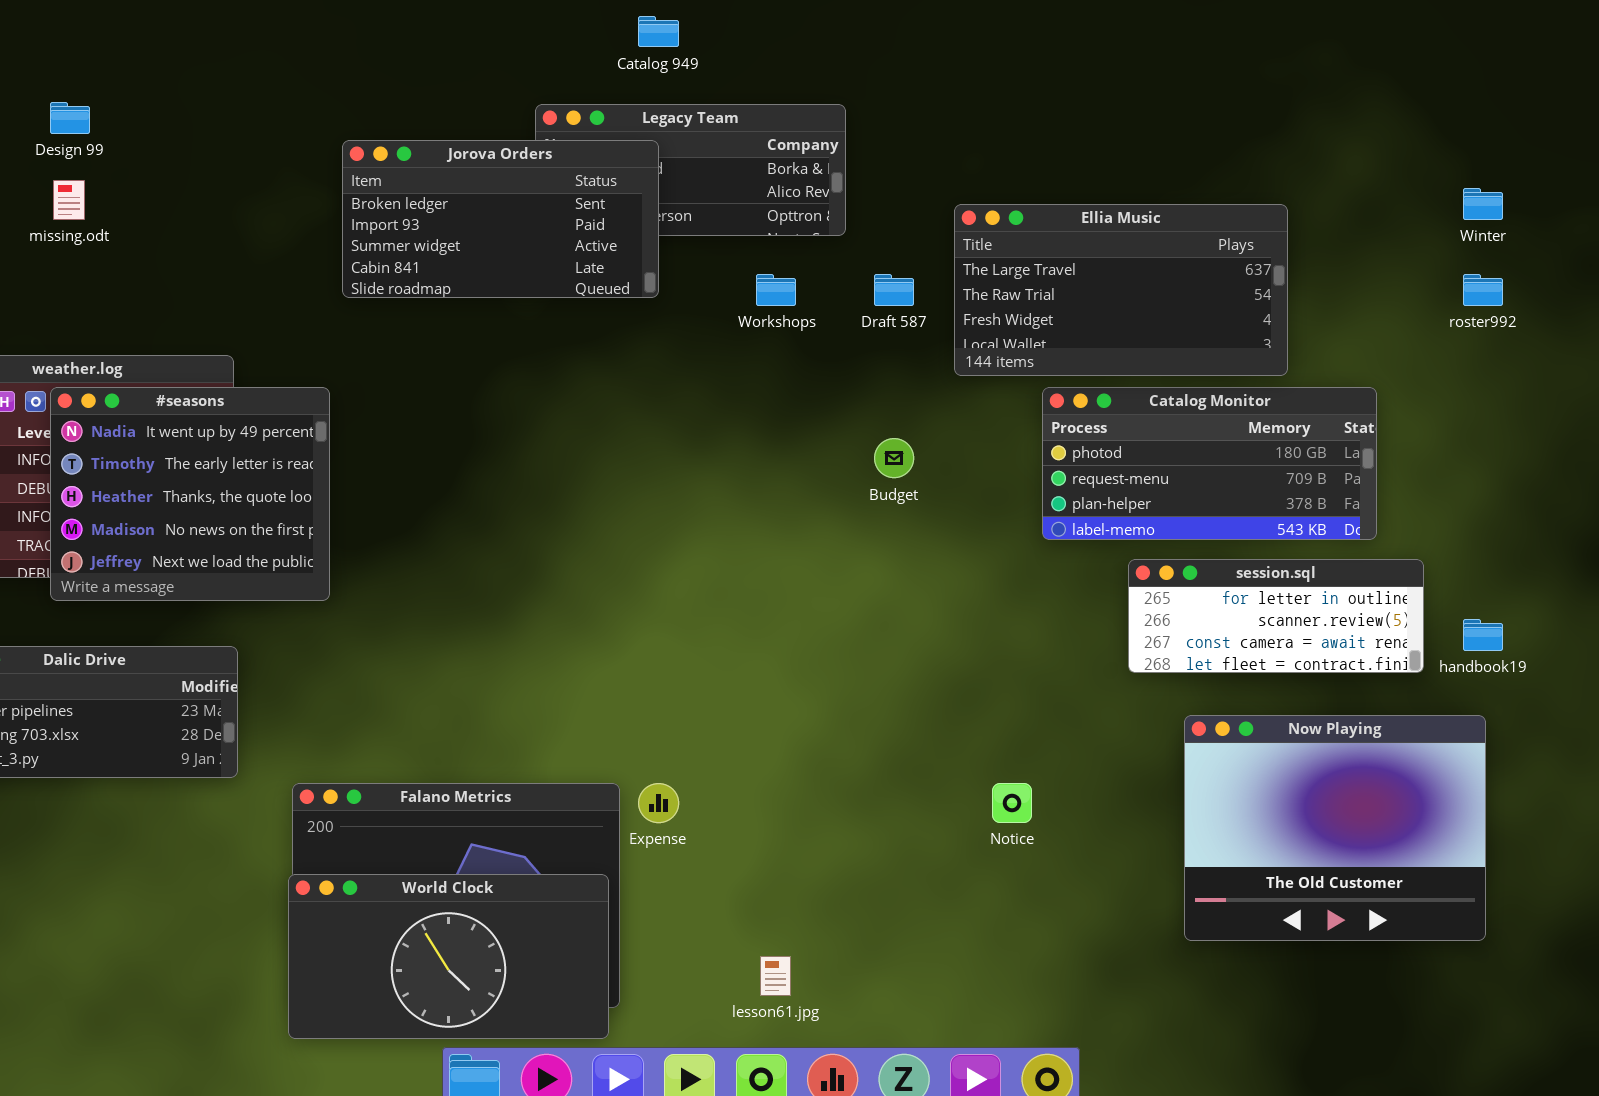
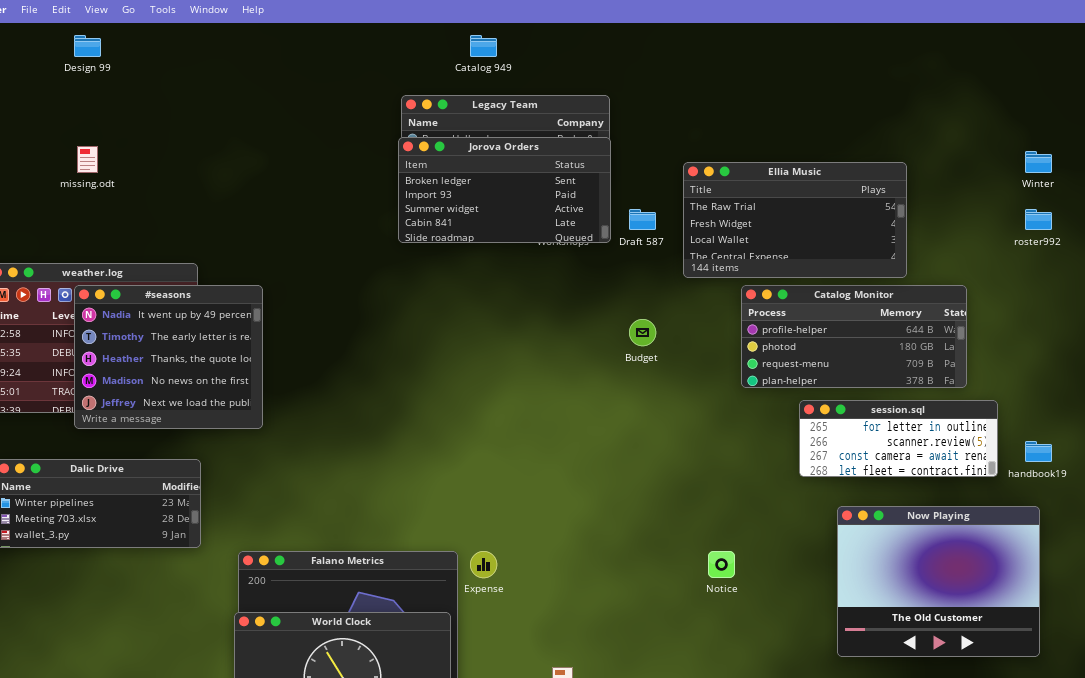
Design 99: [50,102,90,134] -> [74,35,101,57], moved
Jorova Orders: [342,140,659,298] -> [398,137,611,243], moved
Ellia Music: [954,204,1288,376] -> [683,162,907,278], scrolled down 1 row
Catalog Monitor: [1042,387,1377,540] -> [741,285,967,388], scrolled up 1 row

